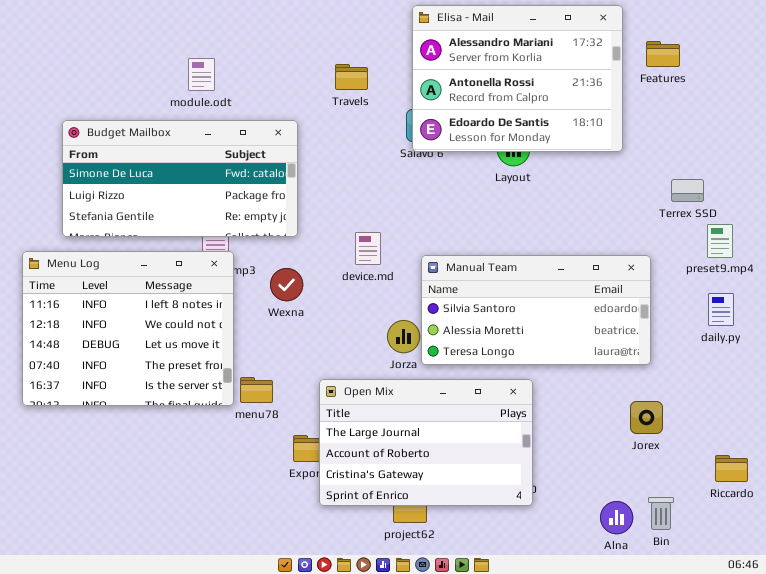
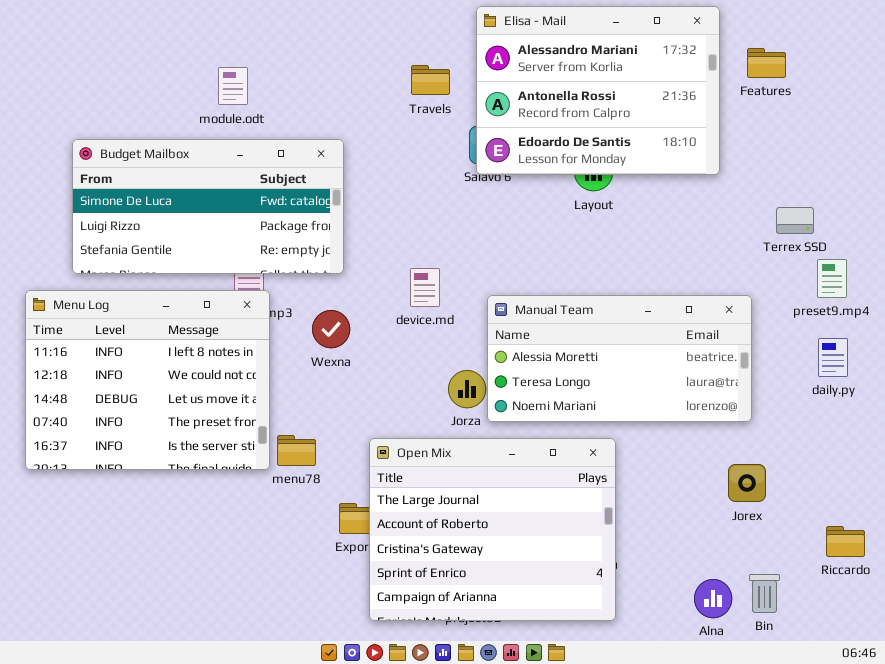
Travels: [335,64,368,90] -> [411,65,450,95], moved
Manual Team: [421,255,651,365] -> [487,295,752,422], scrolled down 1 row
Open Mix: [319,379,533,506] -> [369,438,616,621], resized

